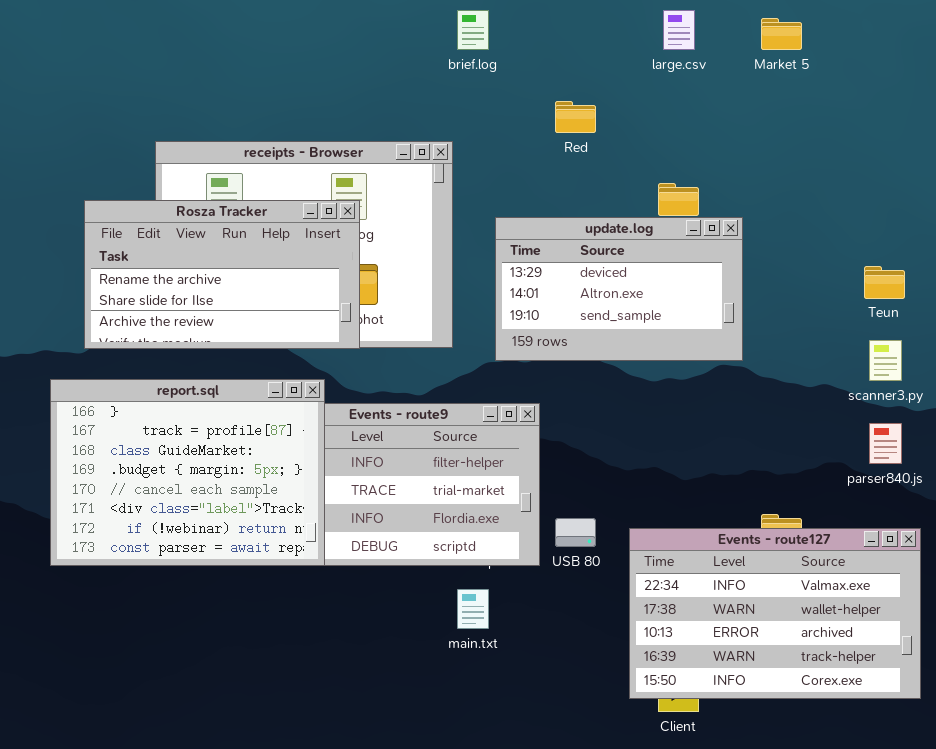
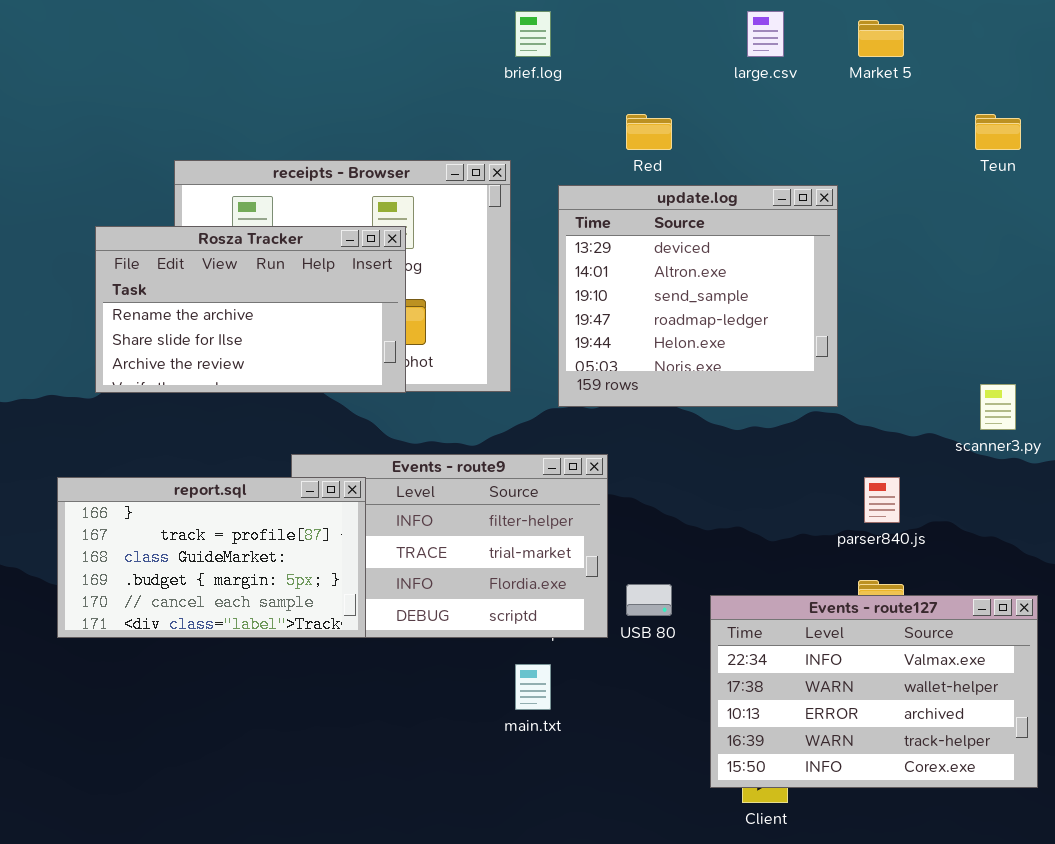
update.log: [495,217,743,361] -> [558,185,838,407], resized
Teun: [864,266,905,299] -> [975,114,1021,150], moved
report.sql: [50,379,325,566] -> [57,477,366,638], resized
parser840.js: [869,423,902,464] -> [864,477,900,523], moved

